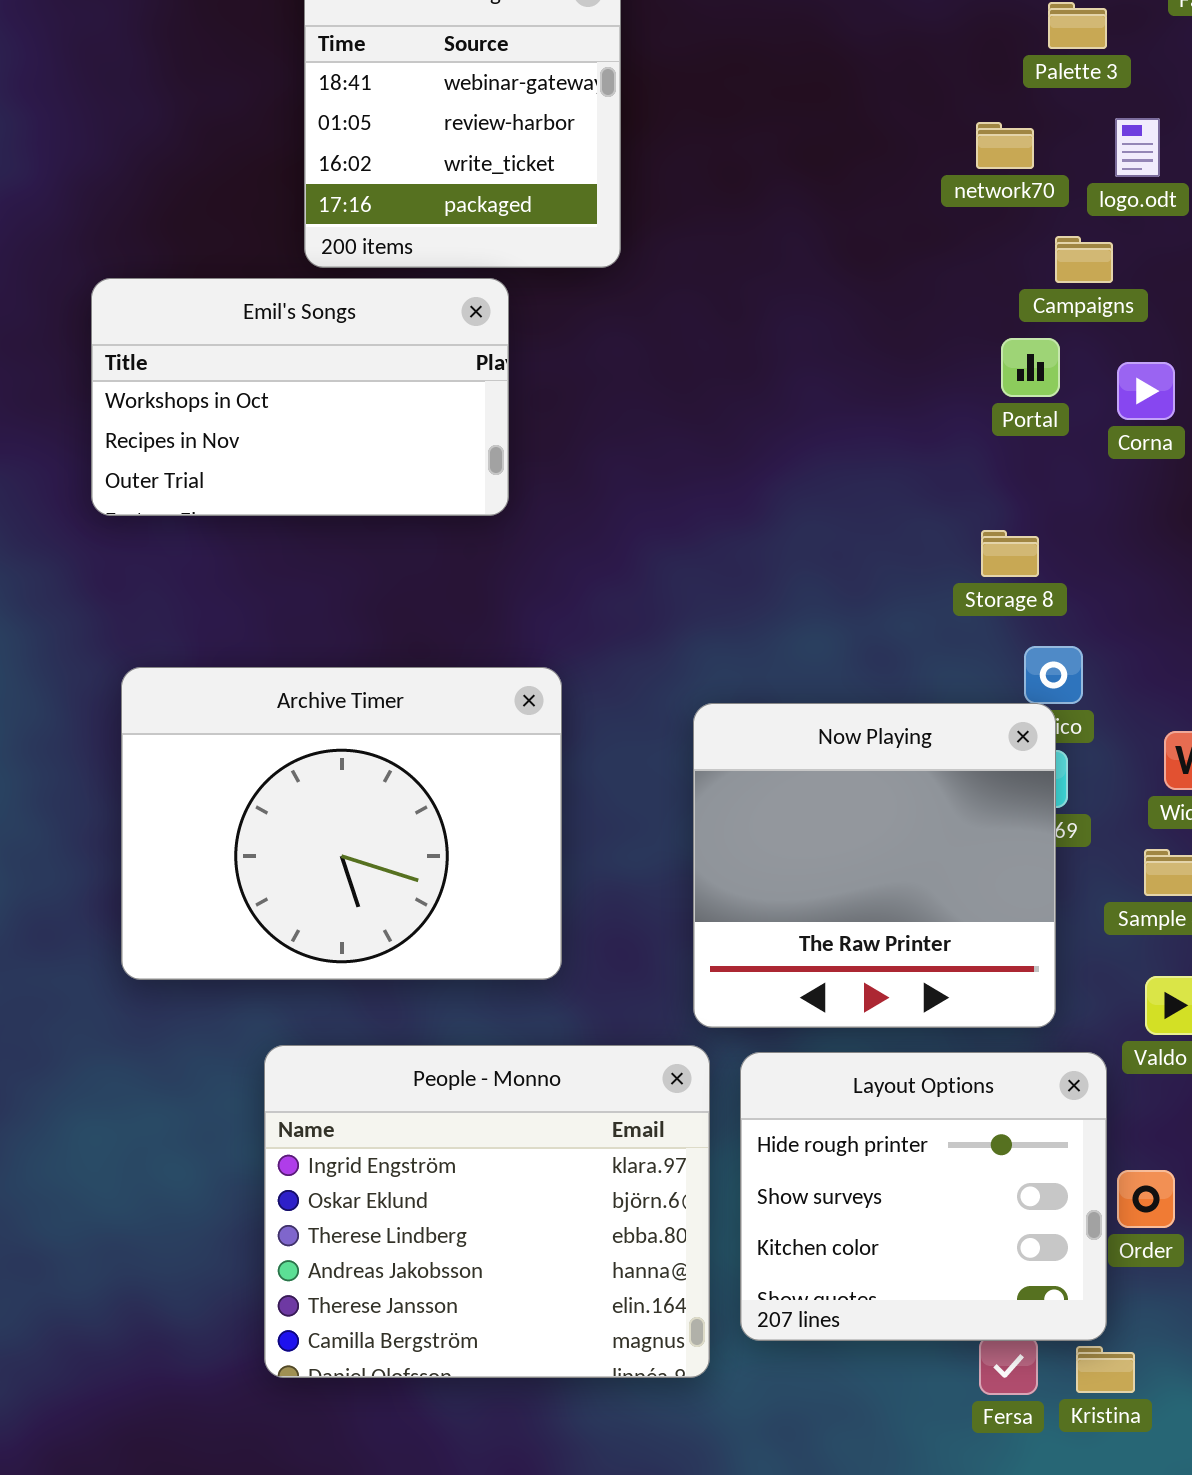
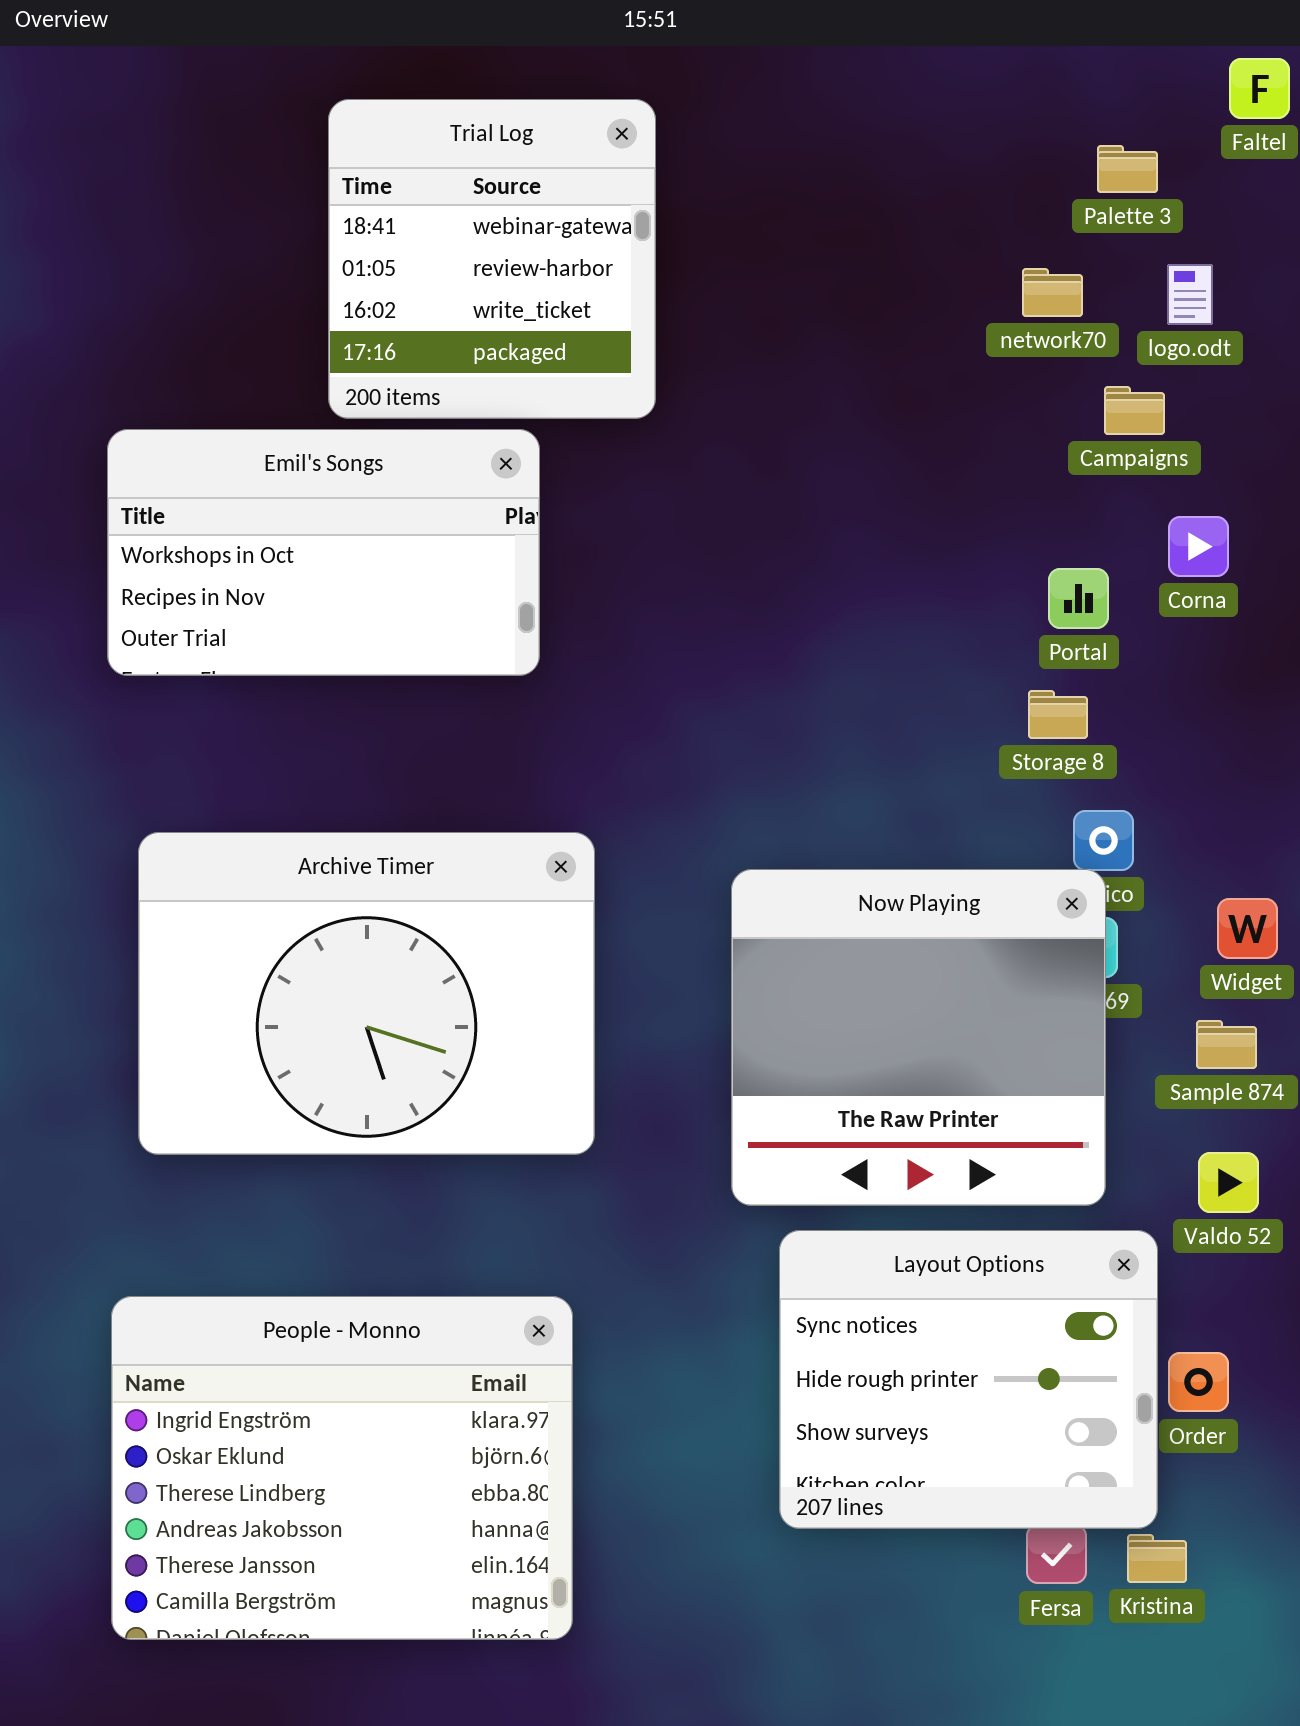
Portal: [1001,338,1060,397] -> [1048,568,1109,629], moved
People - Monno: [264,1045,710,1378] -> [111,1296,573,1640], moved
Layout Options: [740,1052,1107,1341] -> [779,1230,1158,1529], scrolled up 1 row

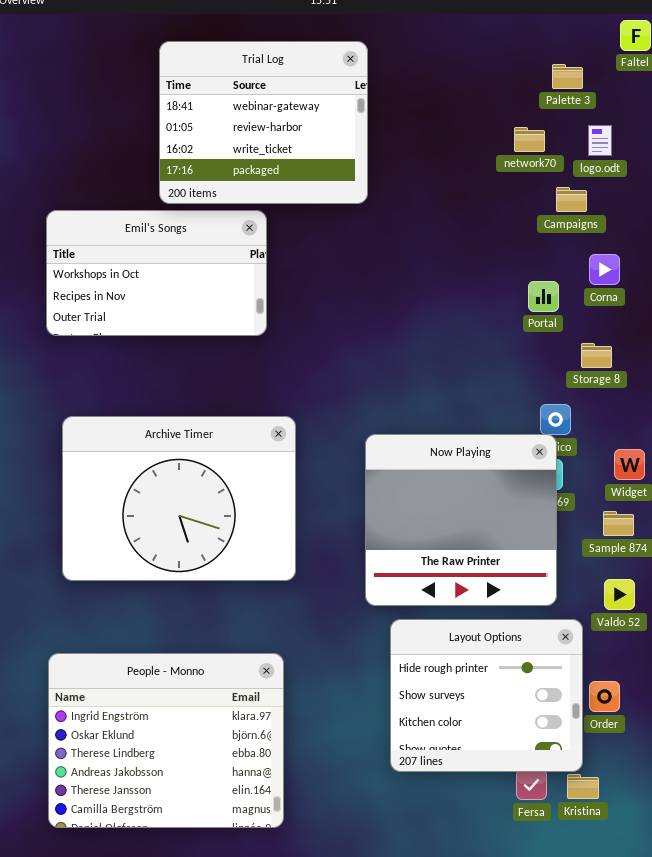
Trial Log: [328,99,656,419] -> [159,41,368,204], resized
Storage 8: [1028,690,1088,739] -> [581,343,612,368], moved
Layout Options: [779,1230,1158,1529] -> [390,619,583,772], scrolled down 1 row

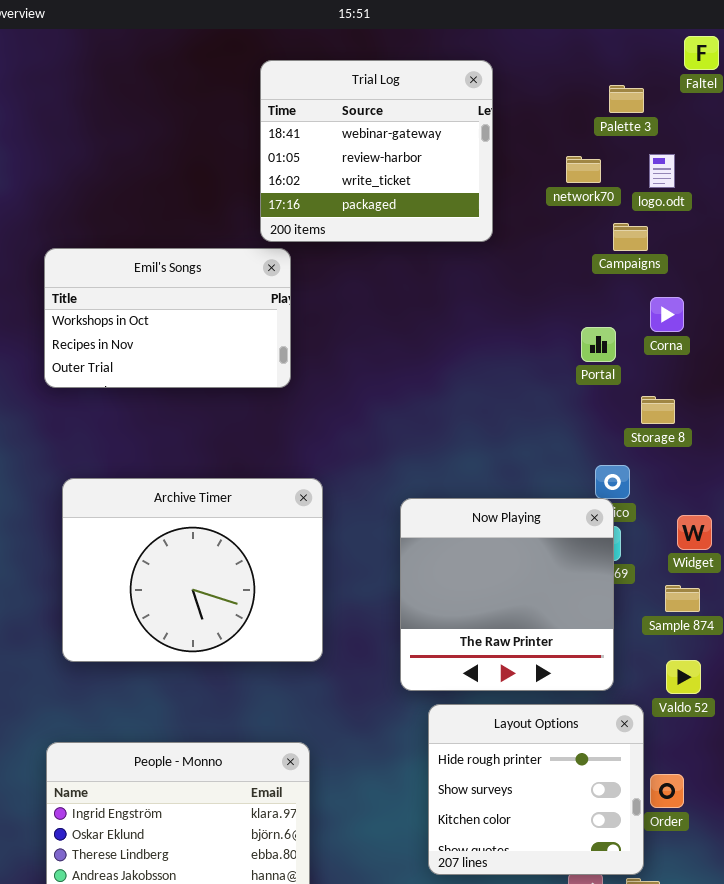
Trial Log: [159,41,368,204] -> [260,60,493,242], moved

